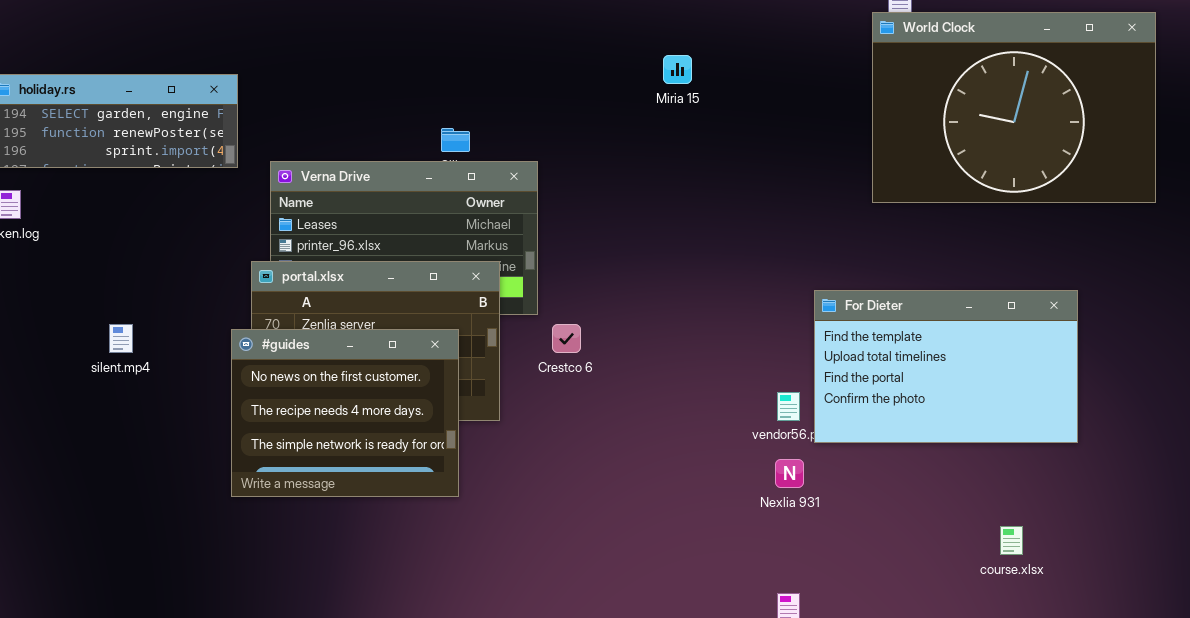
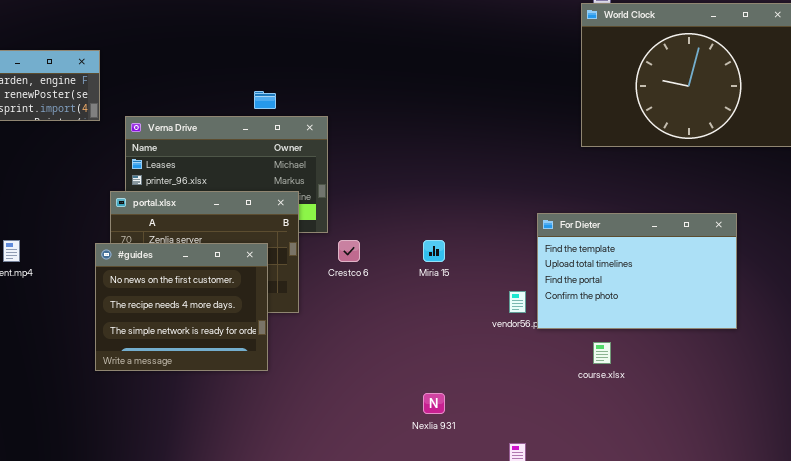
Miria 15: [663,55,692,84] -> [423,240,445,262], moved
Nexlia 931: [775,459,804,488] -> [423,393,445,414], moved
course.xlsx: [1000,526,1023,555] -> [593,342,611,364], moved

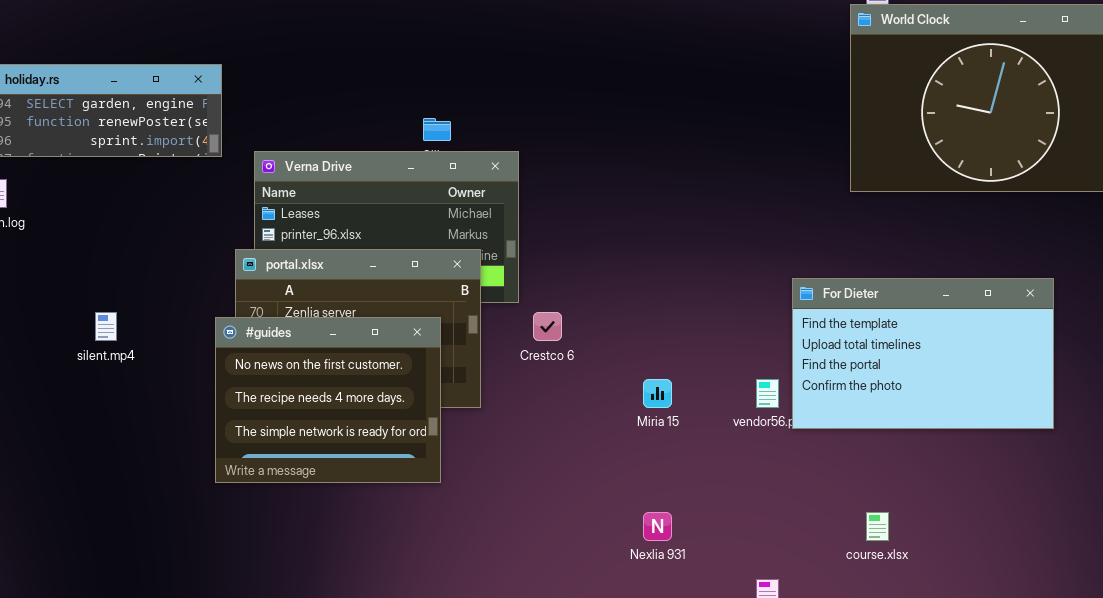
Miria 15: [423,240,445,262] -> [643,379,672,408], moved
course.xlsx: [593,342,611,364] -> [866,512,889,541], moved

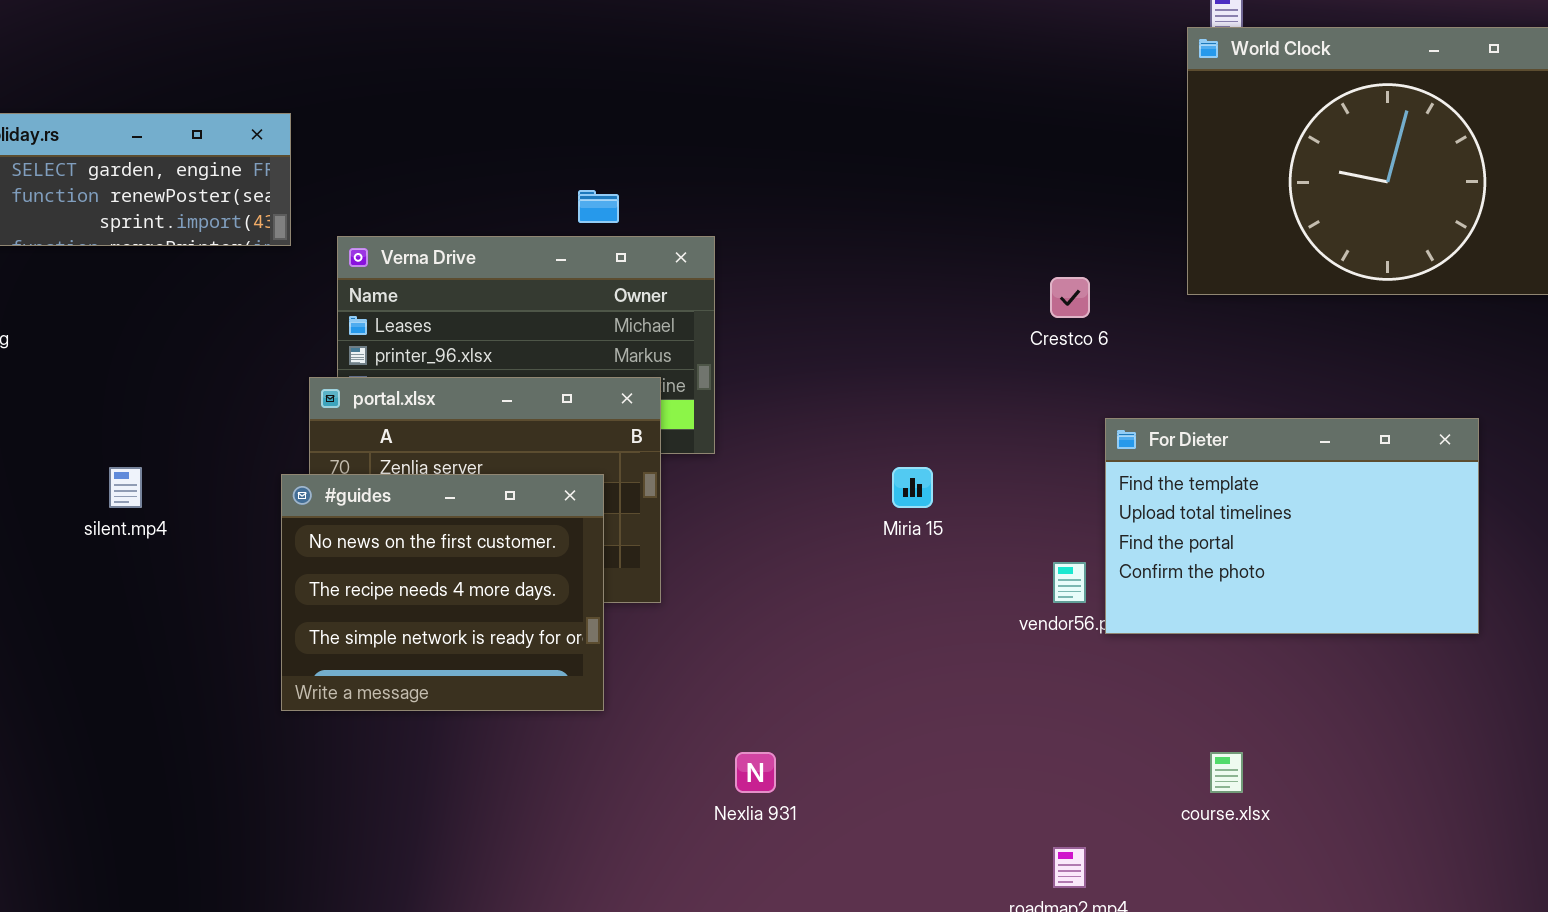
Crestco 6: [533,312,562,341] -> [1050,277,1090,318], moved
Miria 15: [643,379,672,408] -> [892,467,933,508], moved
Nexlia 931: [643,512,672,541] -> [735,752,776,793], moved

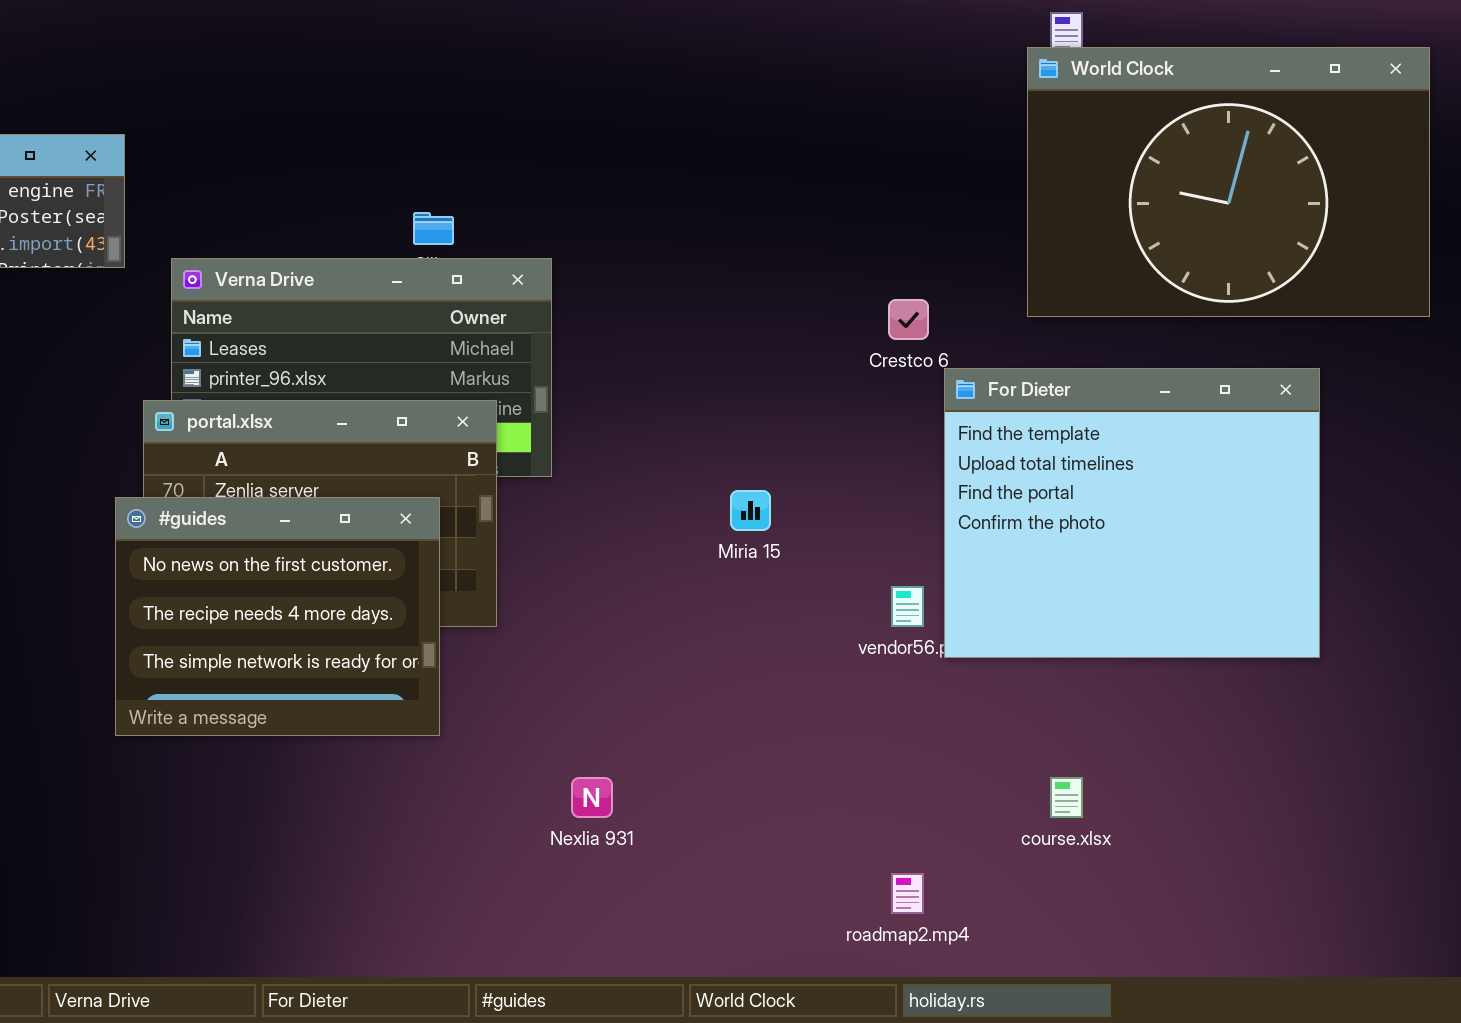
For Dieter: [1105,418,1479,634] -> [944,368,1320,658], resized

